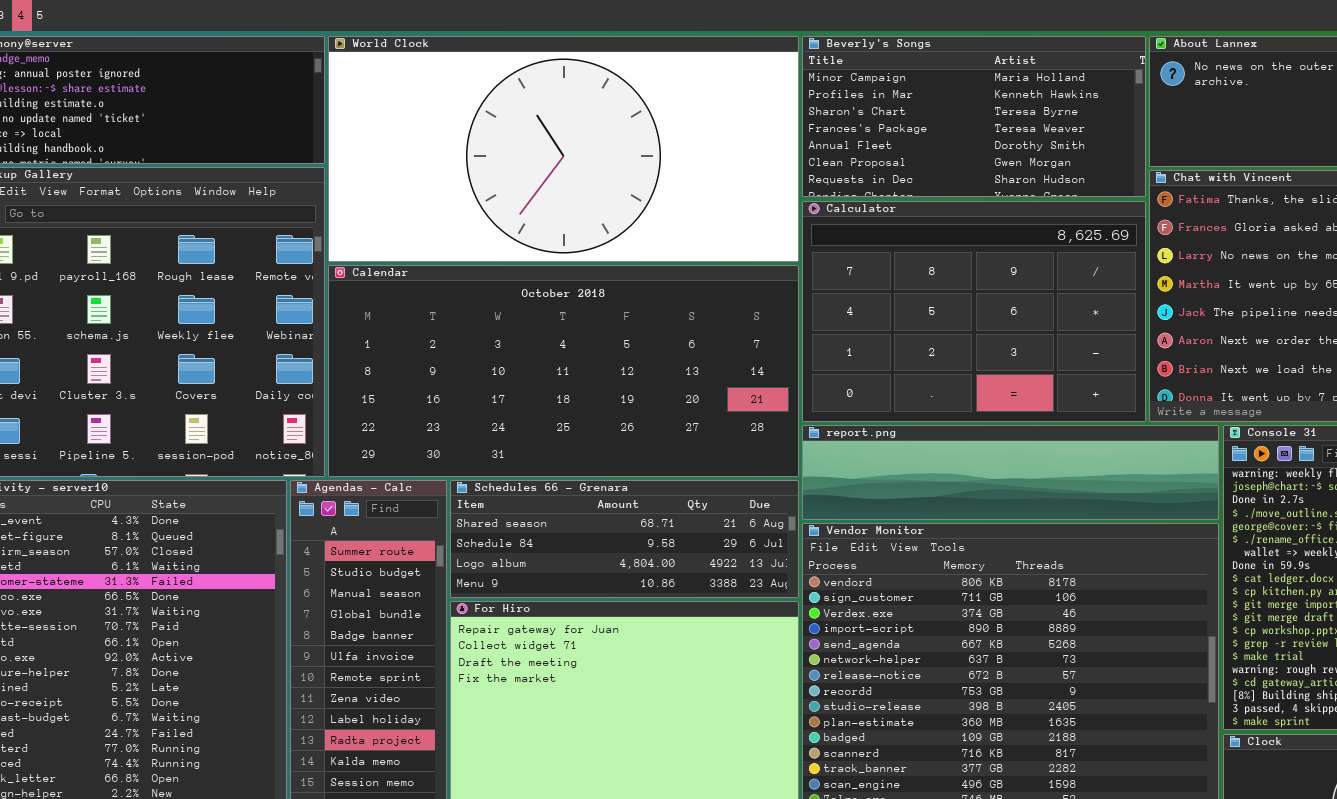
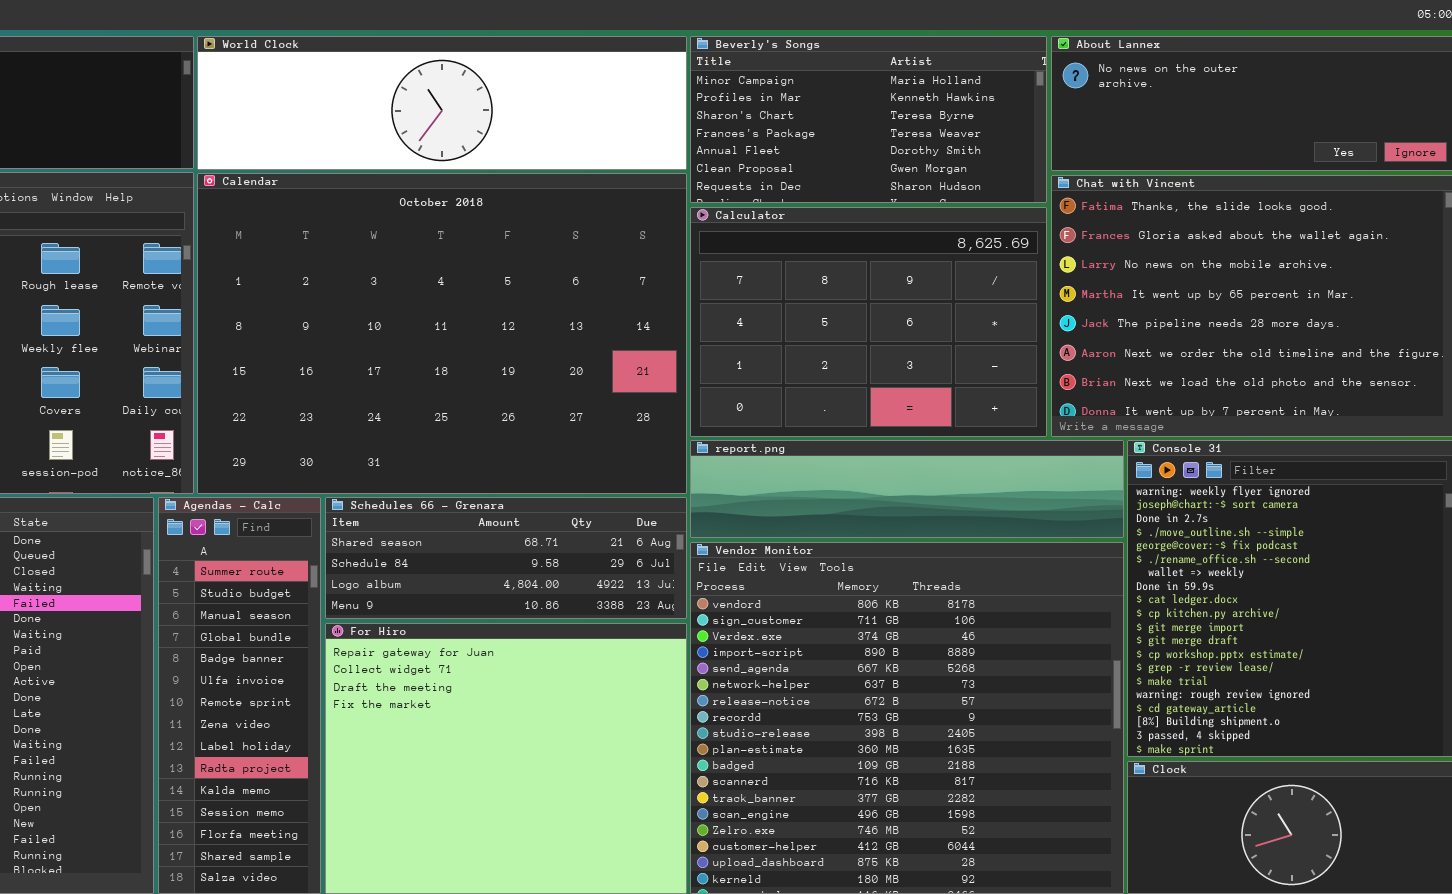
World Clock: [328,36,799,262] -> [197,36,687,170], resized
Calendar: [328,265,799,477] -> [197,173,687,494], resized

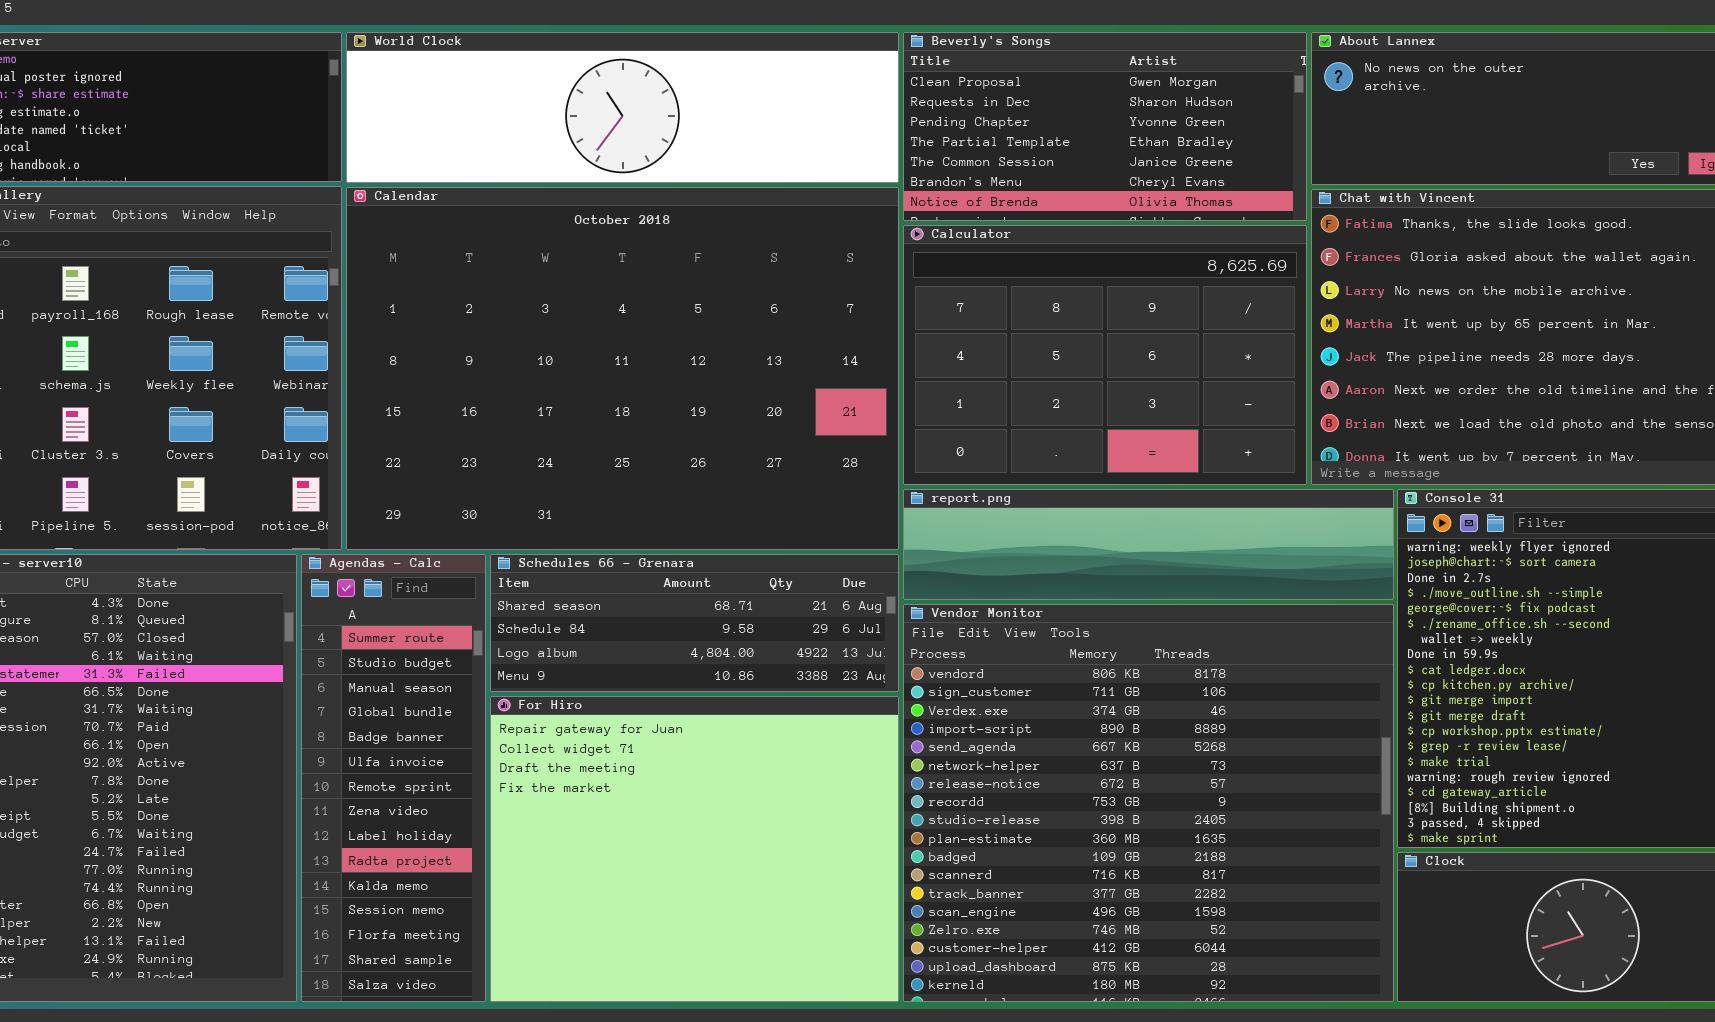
Beverly's Songs: [690,36,1047,203] -> [903,32,1307,221], scrolled down 5 rows

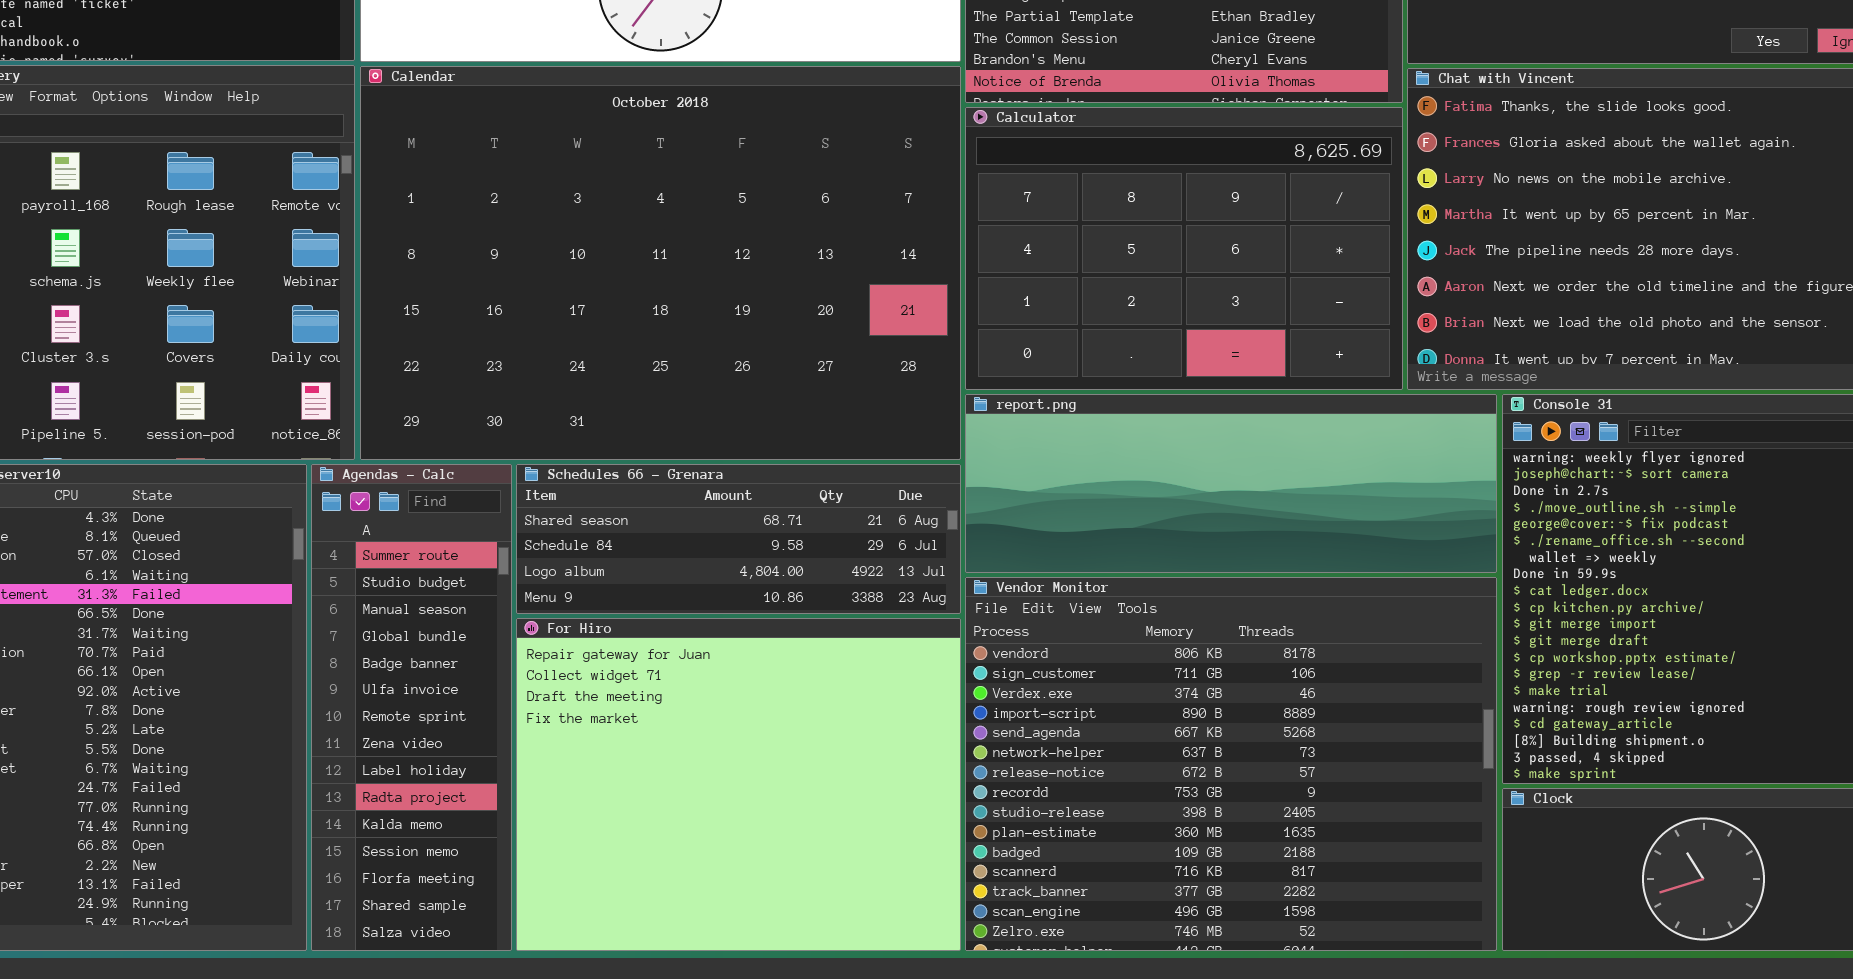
report.png: [903,489,1394,600] -> [965,394,1497,573], resized
Vendor Monitor: [903,604,1394,1002] -> [965,577,1497,951], resized

